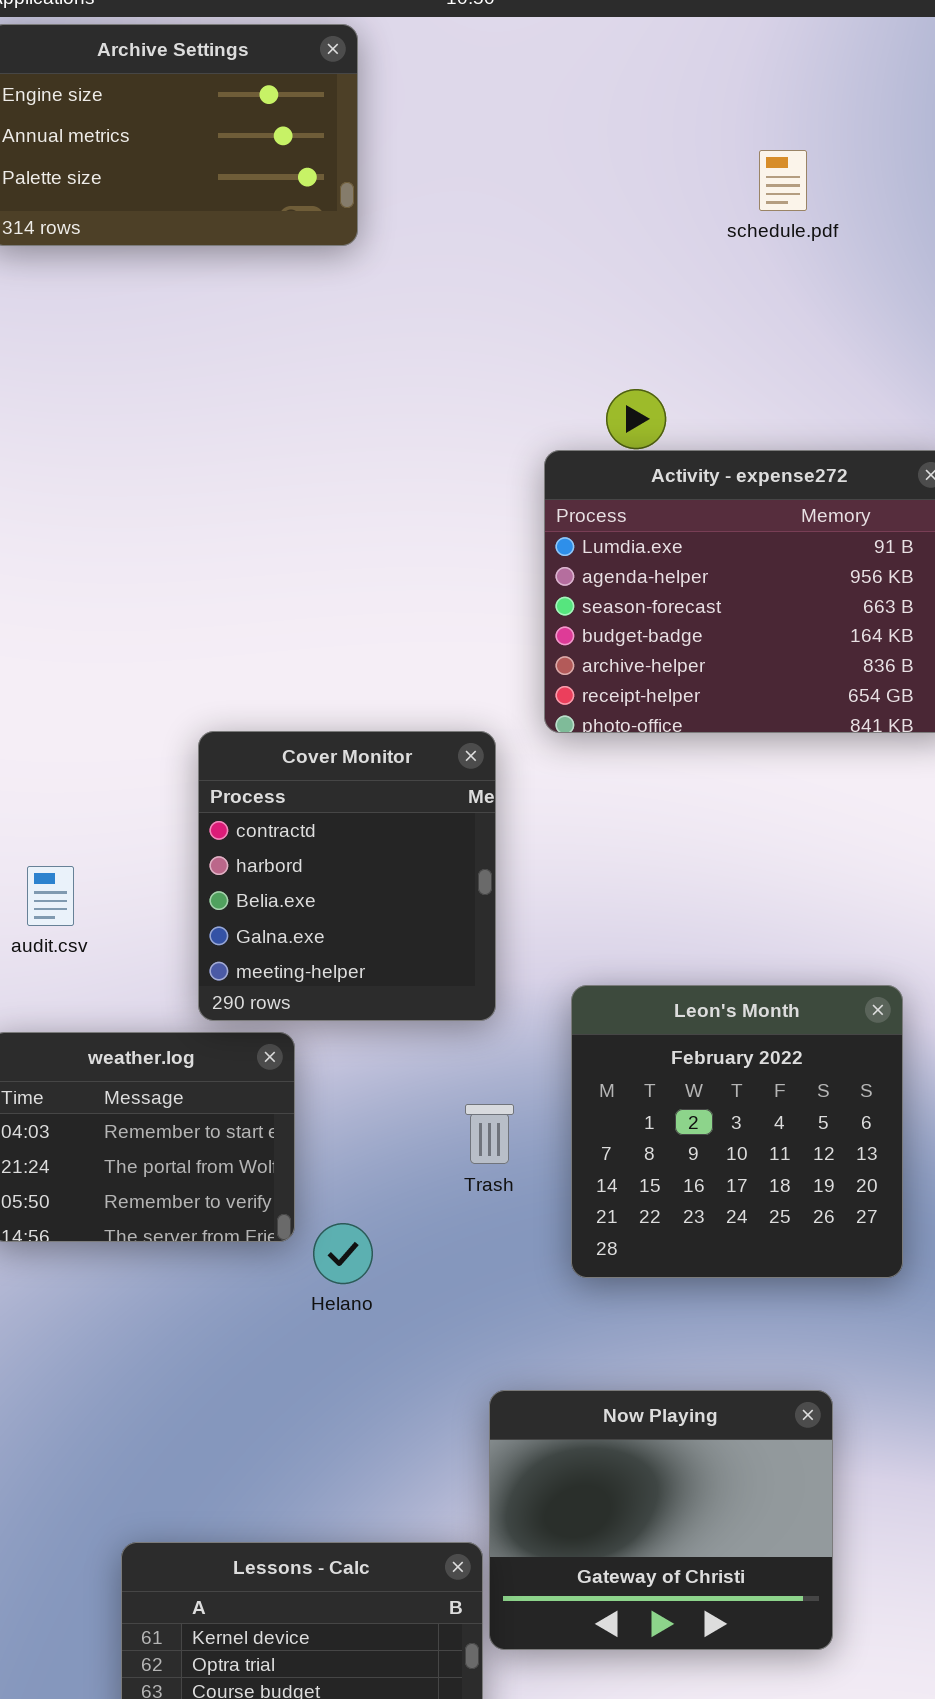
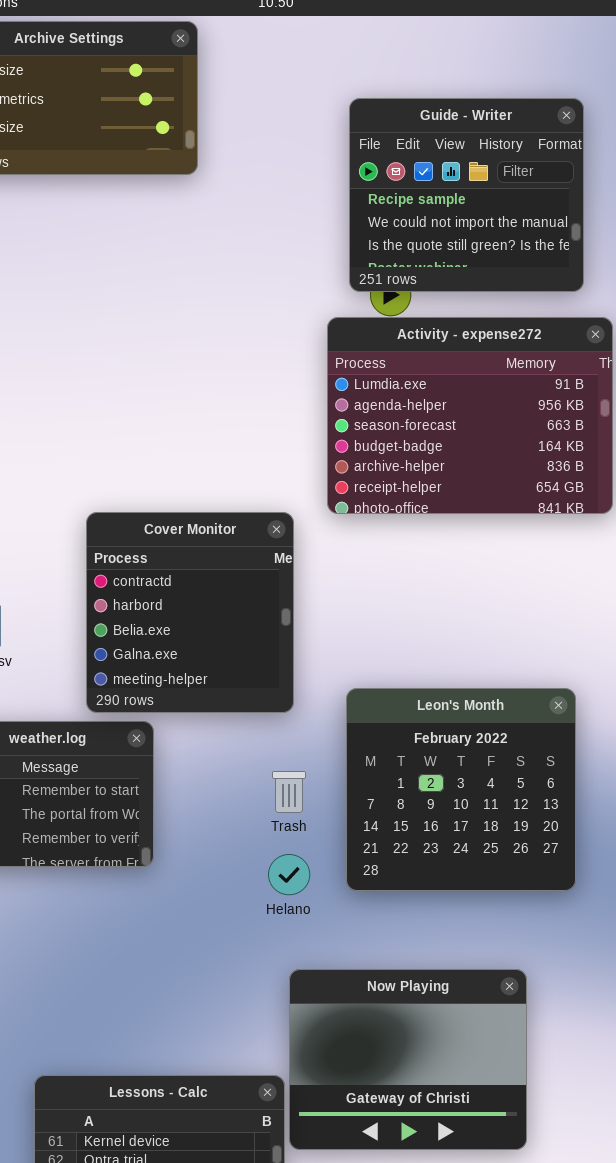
Guide - Writer: none -> [349,98,584,292], opened
Helano: [313,1223,373,1284] -> [268,854,310,895], moved

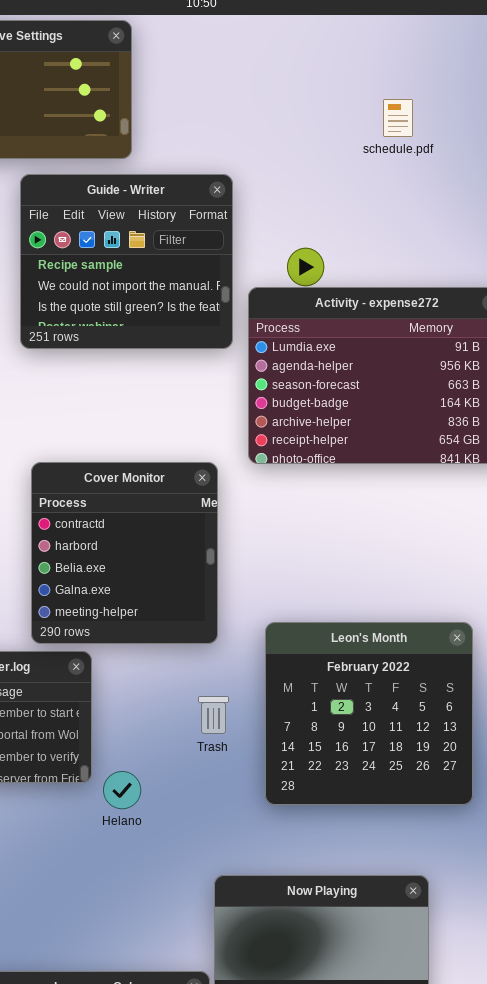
Guide - Writer: [349,98,584,292] -> [20,174,233,349], moved
Helano: [268,854,310,895] -> [103,771,141,809], moved

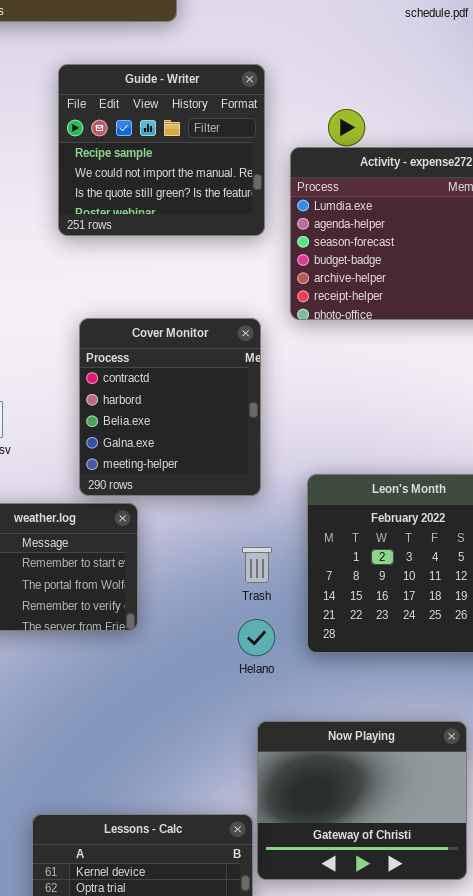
Guide - Writer: [20,174,233,349] -> [58,64,265,236], moved
Helano: [103,771,141,809] -> [238,619,275,656], moved

